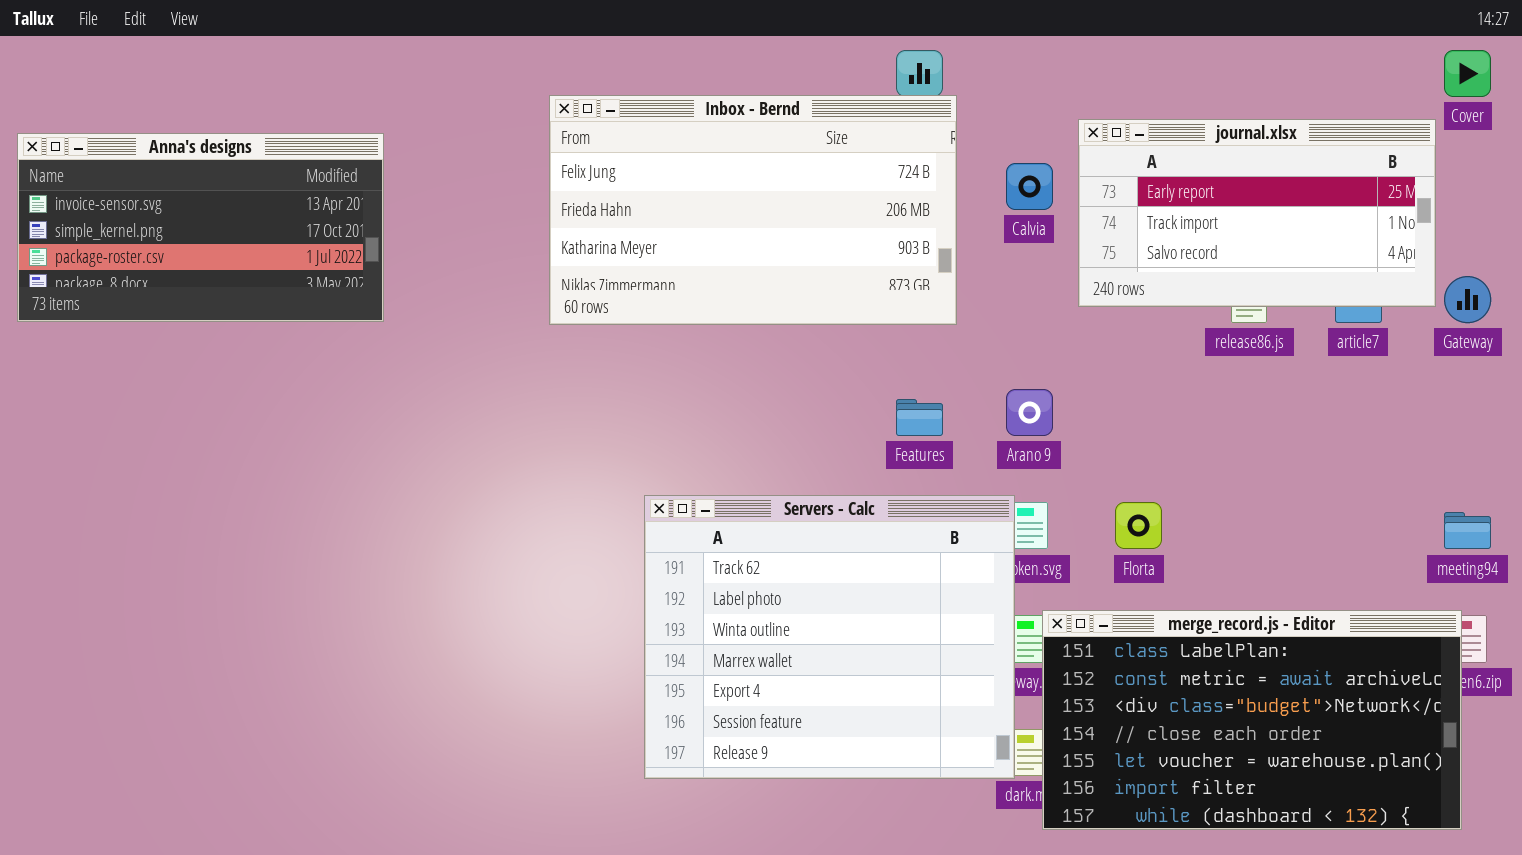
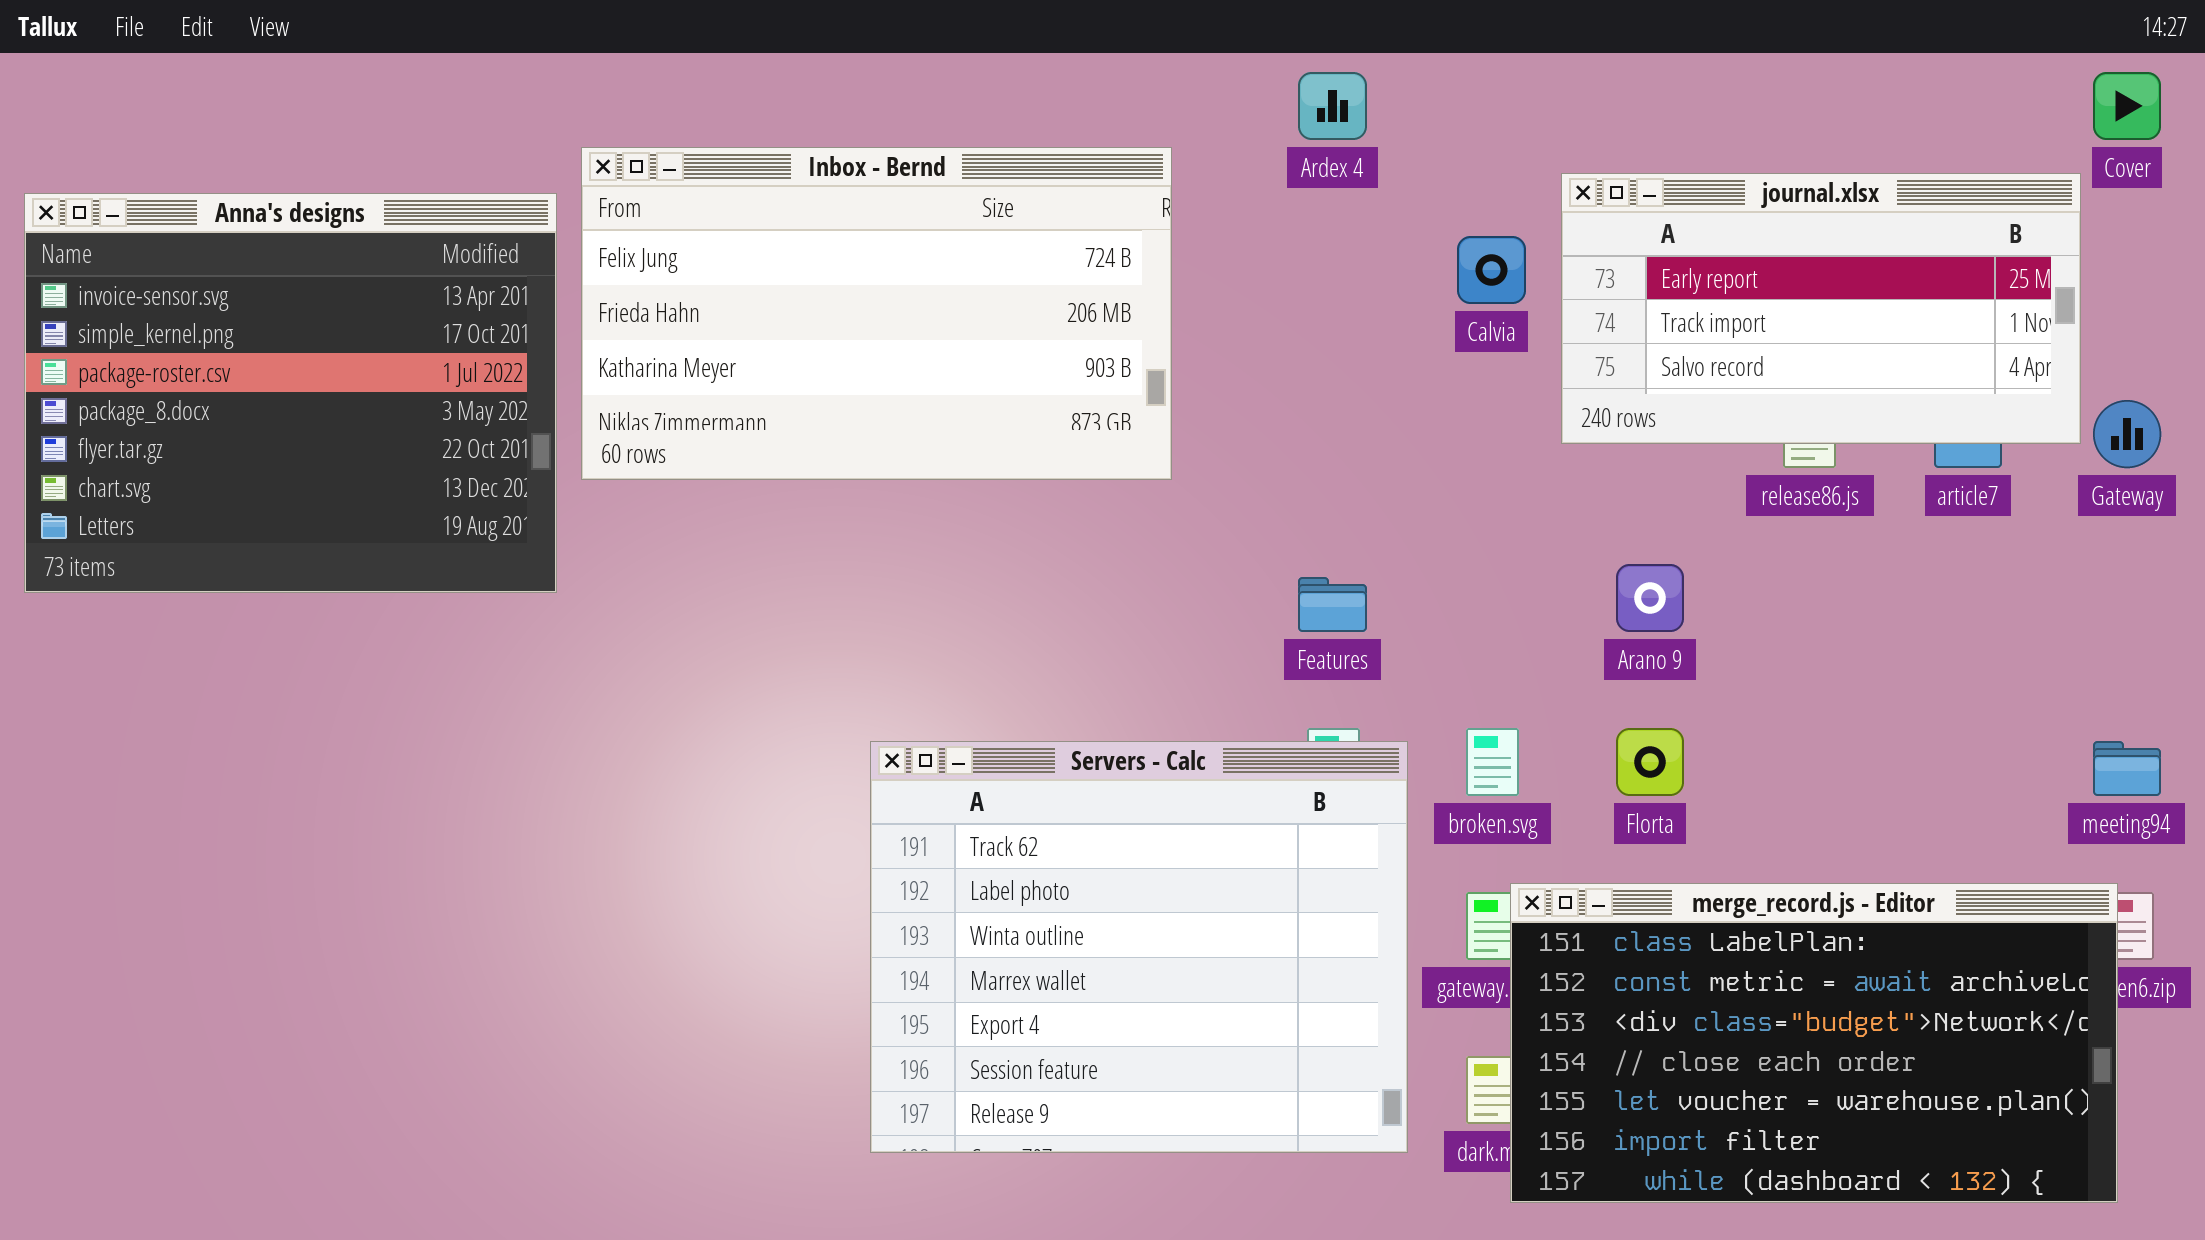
Inbox - Bernd: [549,95,957,325] -> [581,147,1172,480], moved
Anna's designs: [17,133,384,322] -> [24,193,557,593], resized
Arano 9: [1006,389,1053,436] -> [1616,564,1684,632], moved
Servers - Calc: [644,495,1015,779] -> [870,741,1408,1153], moved

